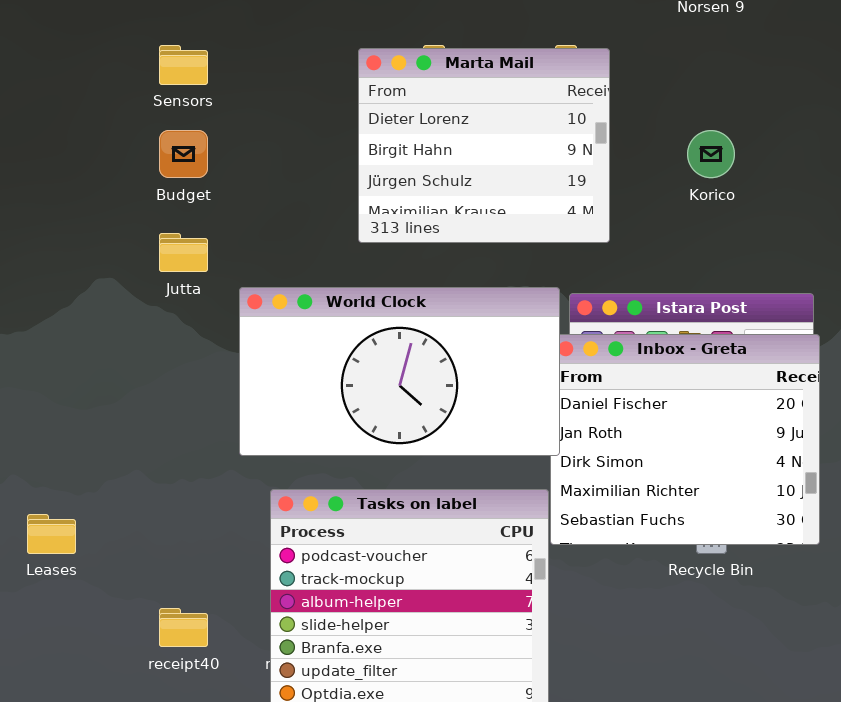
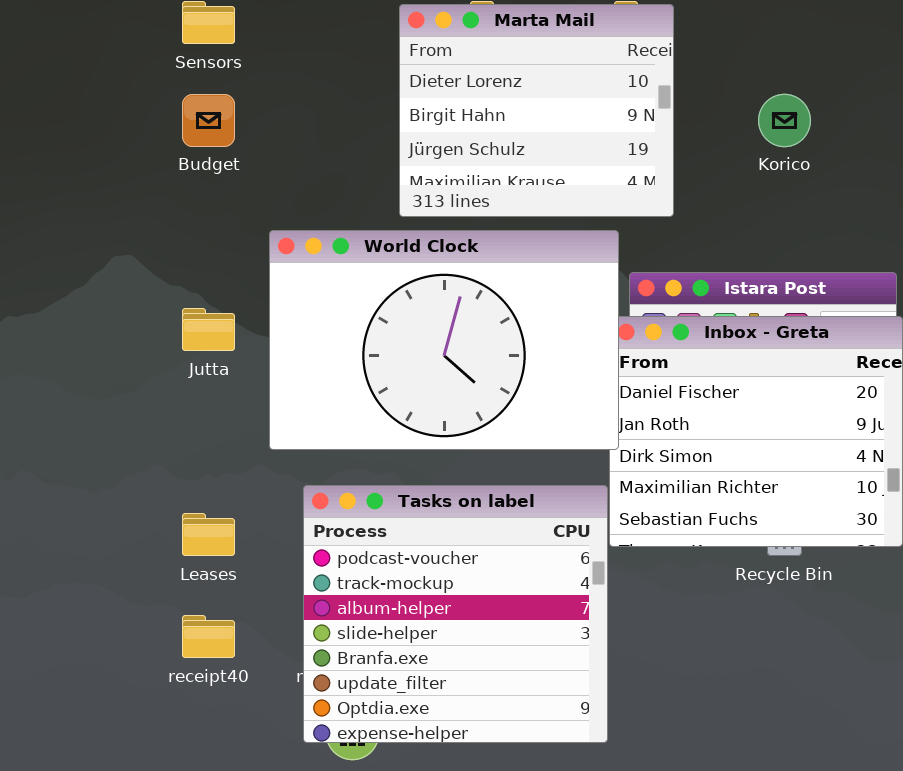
Jutta: [159,233,208,272] -> [182,308,235,351], moved
World Clock: [239,287,560,456] -> [269,230,619,450], resized
Leases: [27,514,76,554] -> [182,513,235,556], moved

